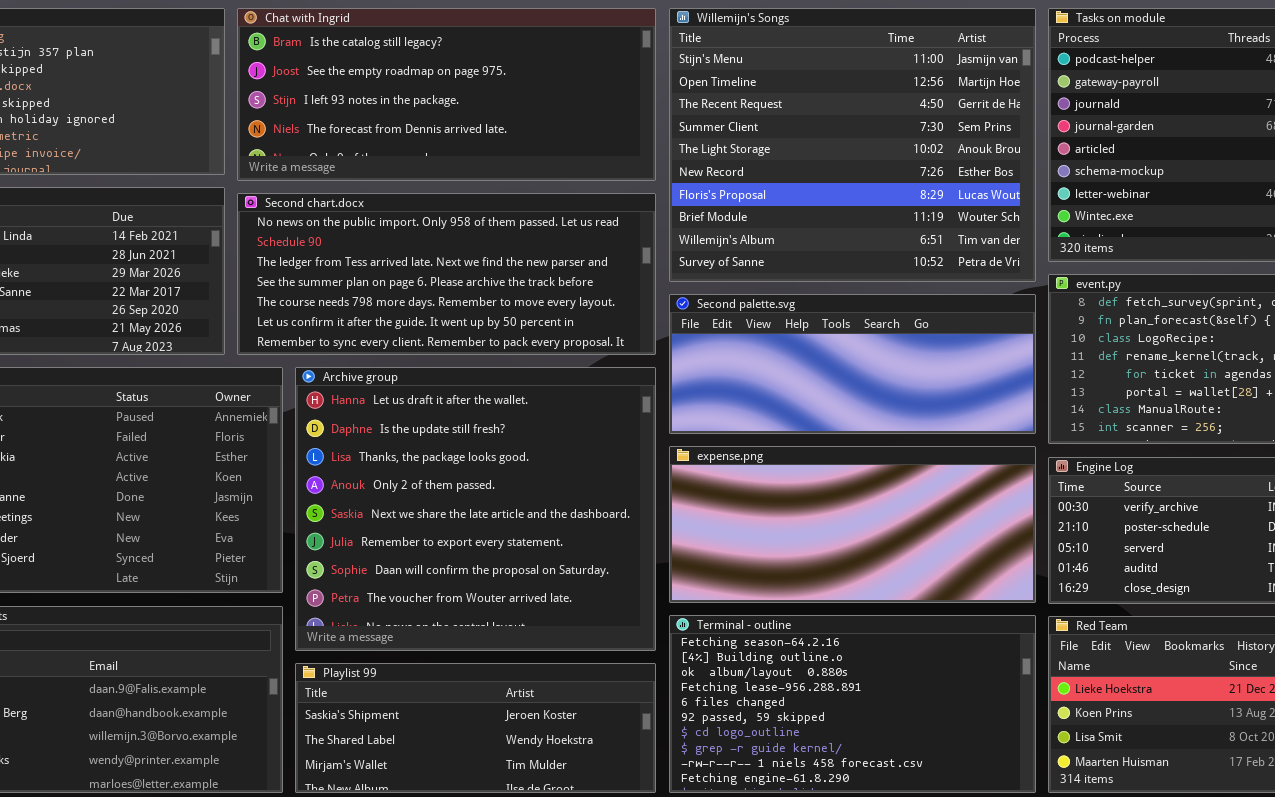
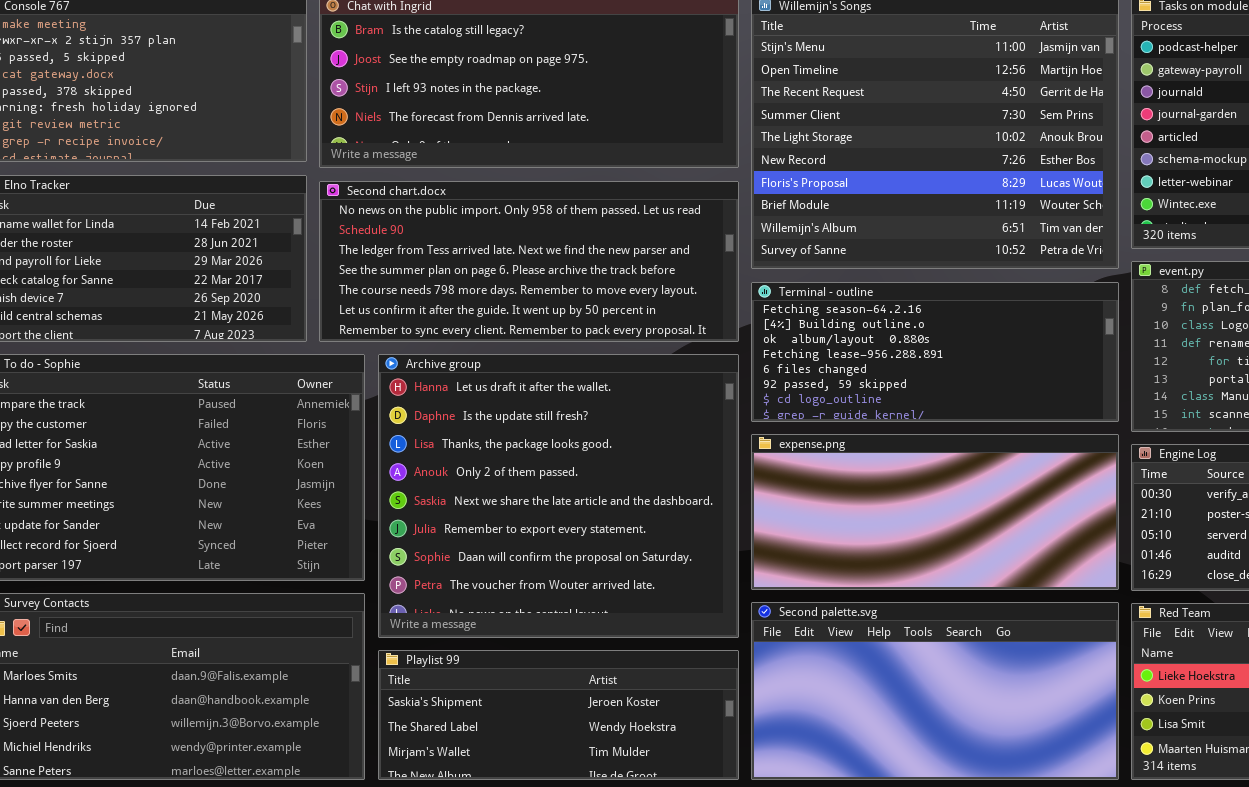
Second palette.svg: [669,294,1036,434] -> [751,602,1119,780], moved, resized
Terminal - outline: [669,615,1036,793] -> [751,282,1119,422], moved, resized

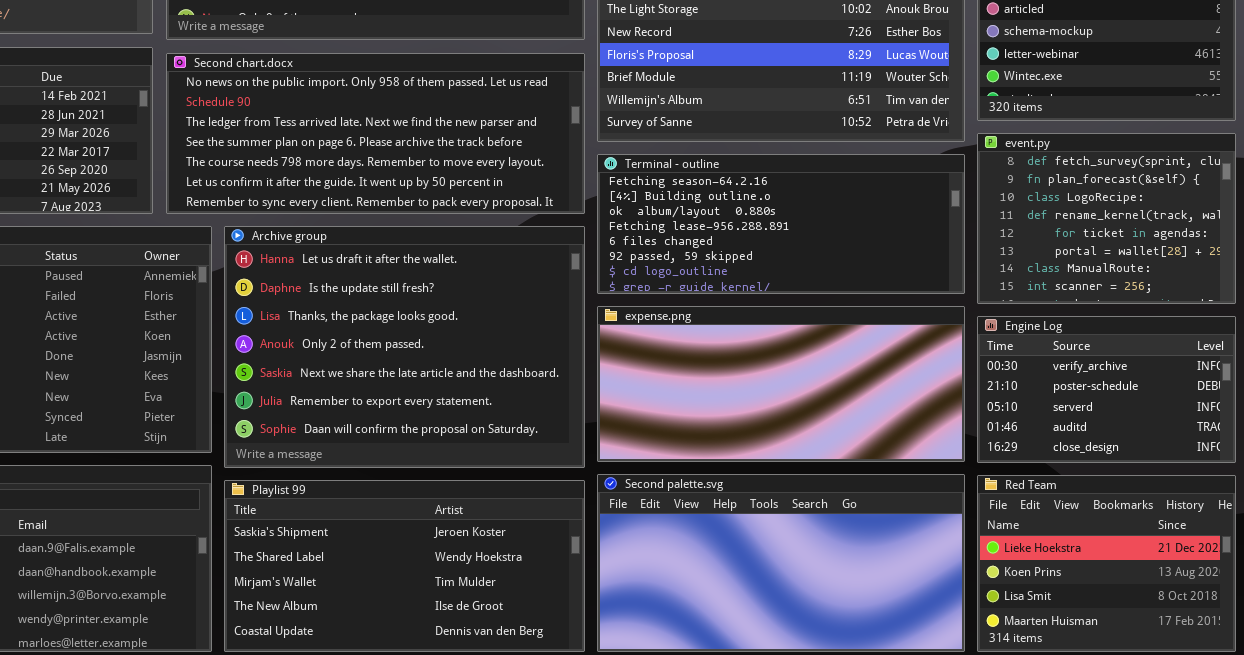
Archive group: [378,354,739,638] -> [224,226,585,468], resized
Playlist 99: [378,650,739,780] -> [224,480,585,652], resized

